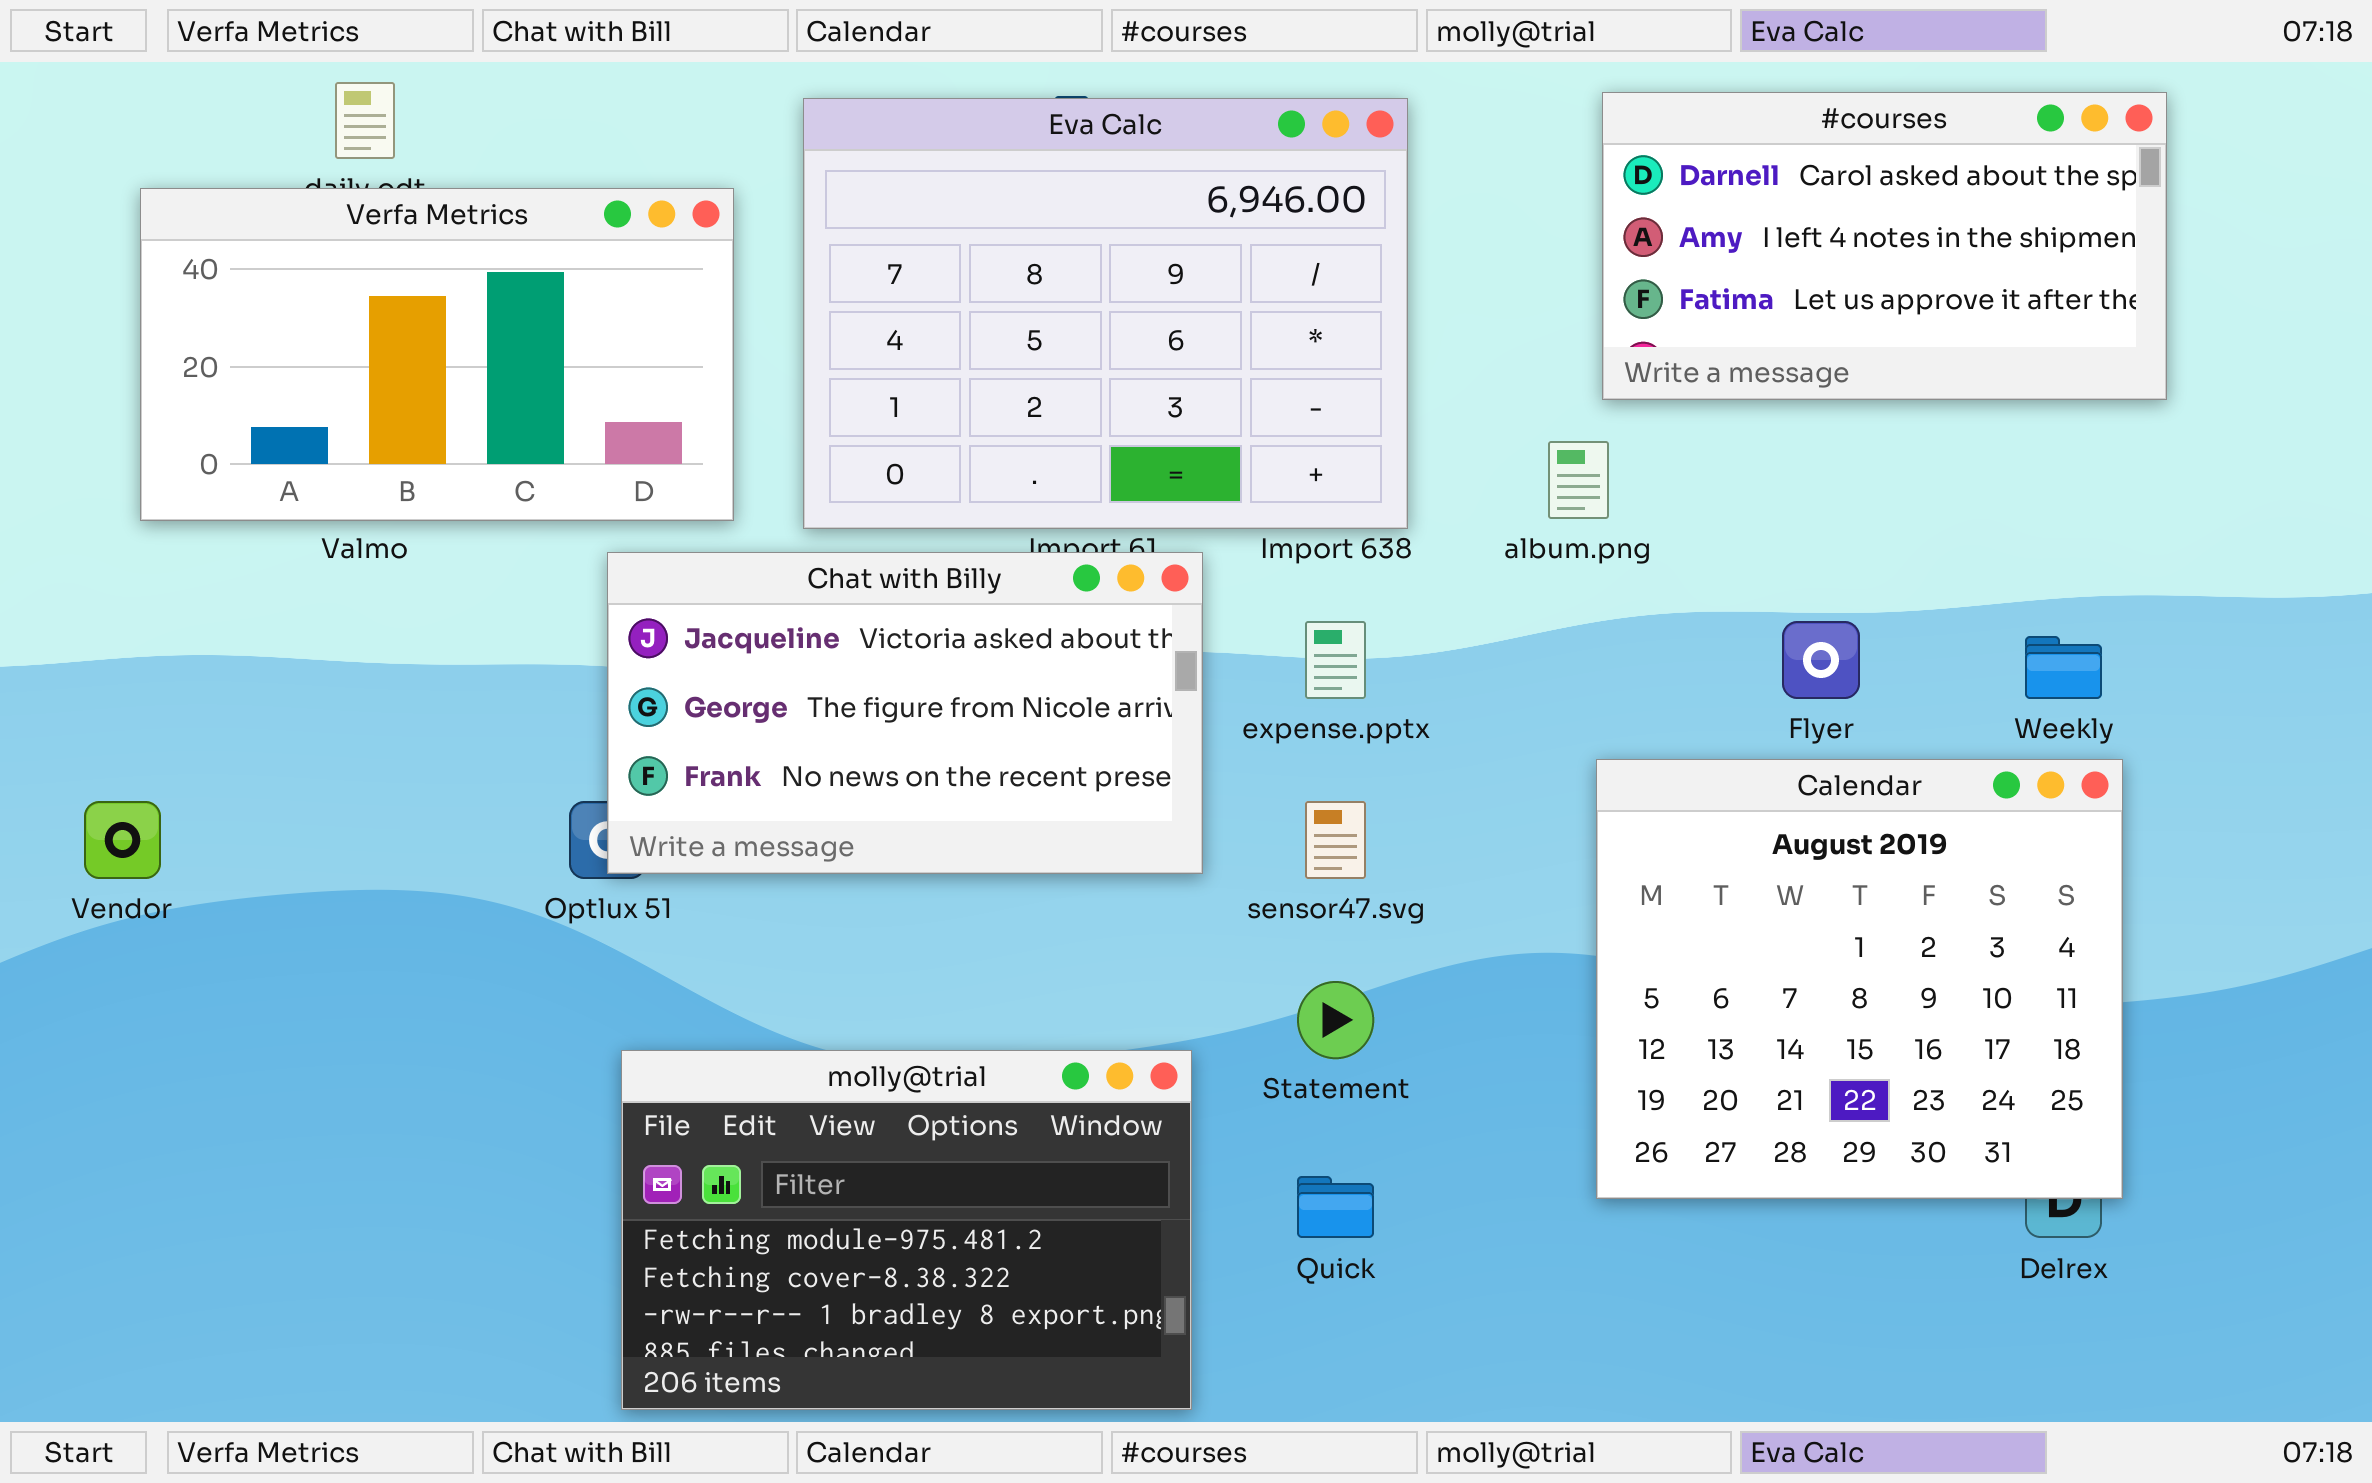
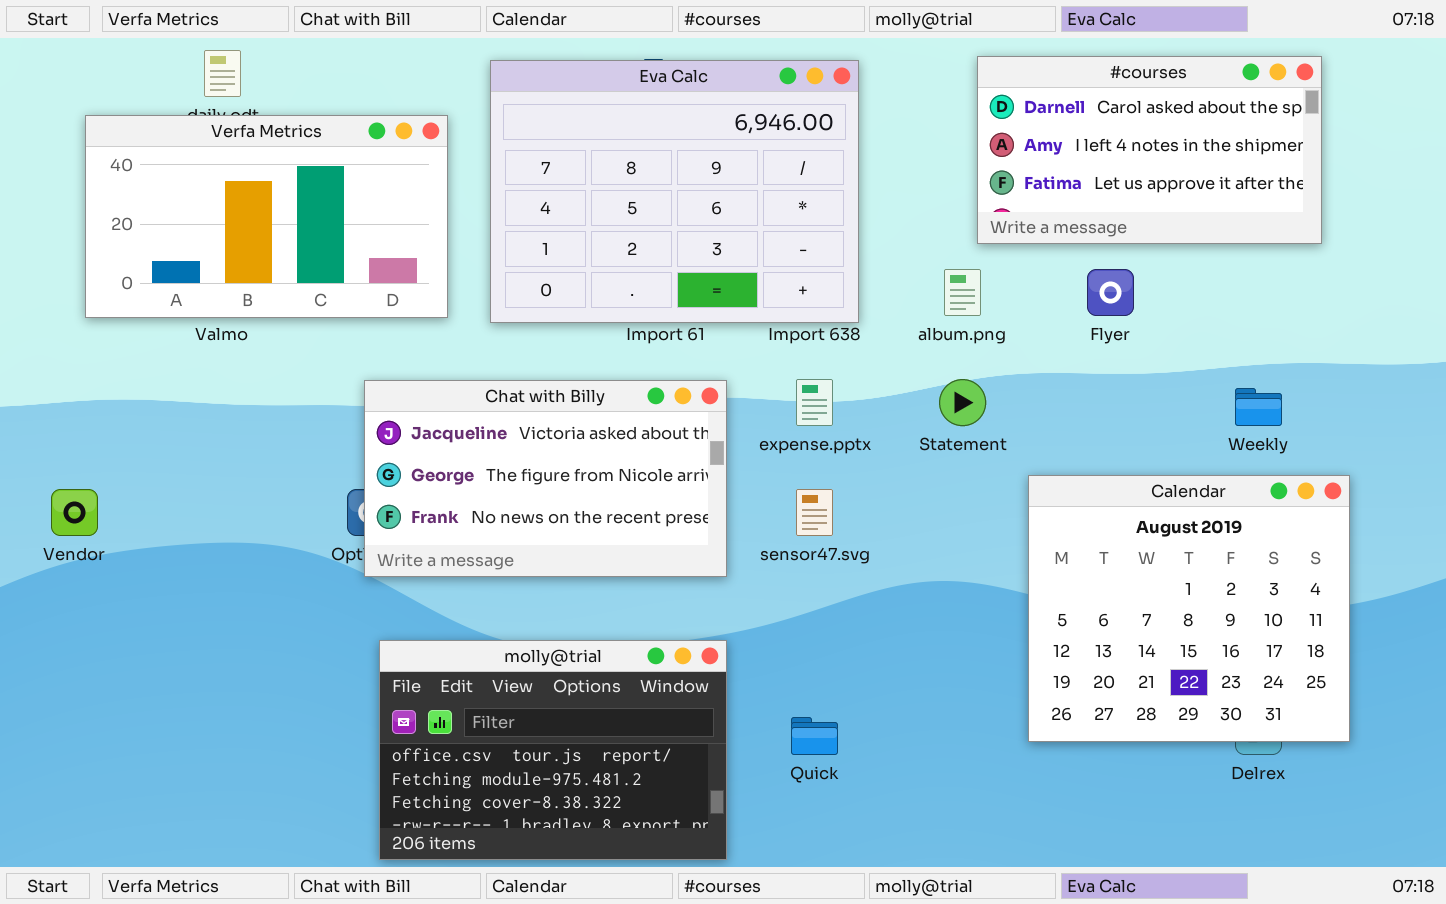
Chat with Billy: [607,552,1203,874] -> [364,380,727,577], moved
Flyer: [1782,621,1860,699] -> [1087,269,1134,316], moved
Calendar: [1596,759,2123,1199] -> [1028,475,1350,742], moved
Statement: [1297,981,1374,1059] -> [939,379,986,426], moved
molly@trial: [621,1050,1192,1410] -> [379,640,727,860], scrolled up 1 row

